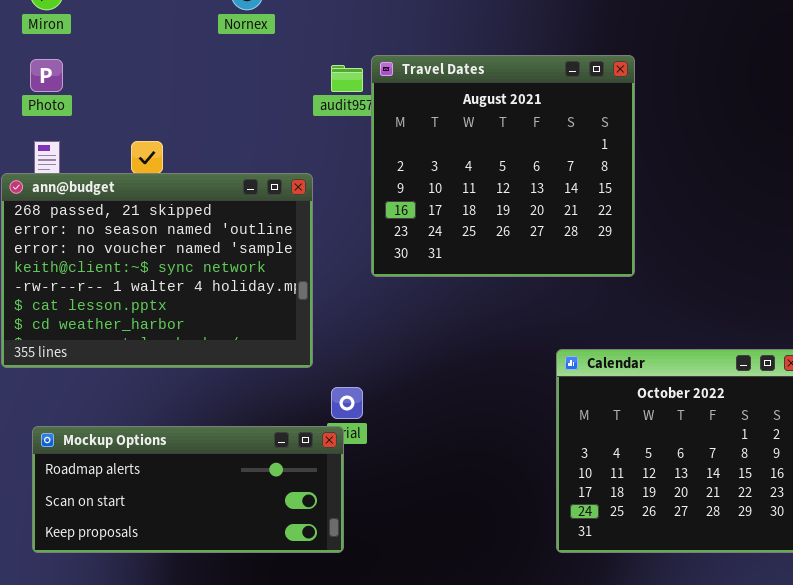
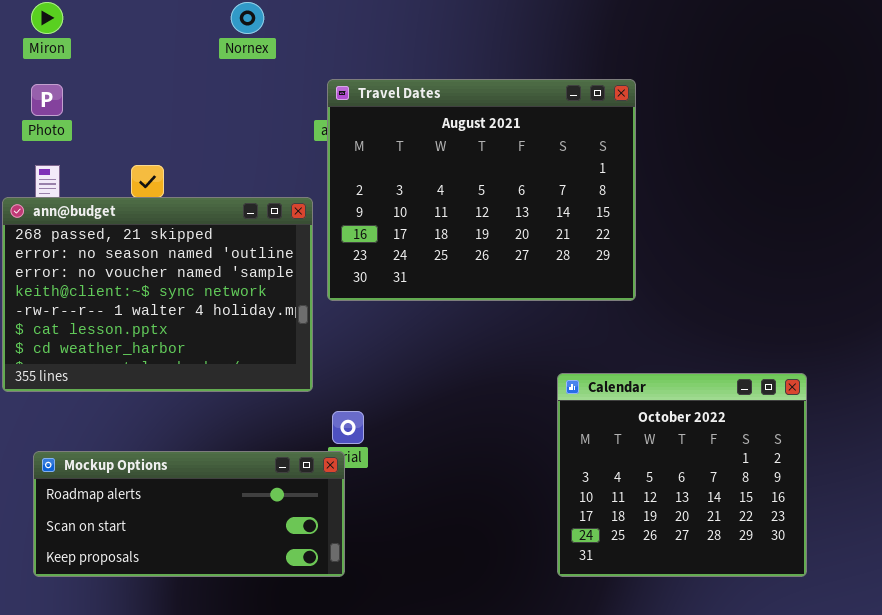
Travel Dates: [371,55,635,277] -> [327,79,636,301], resized

